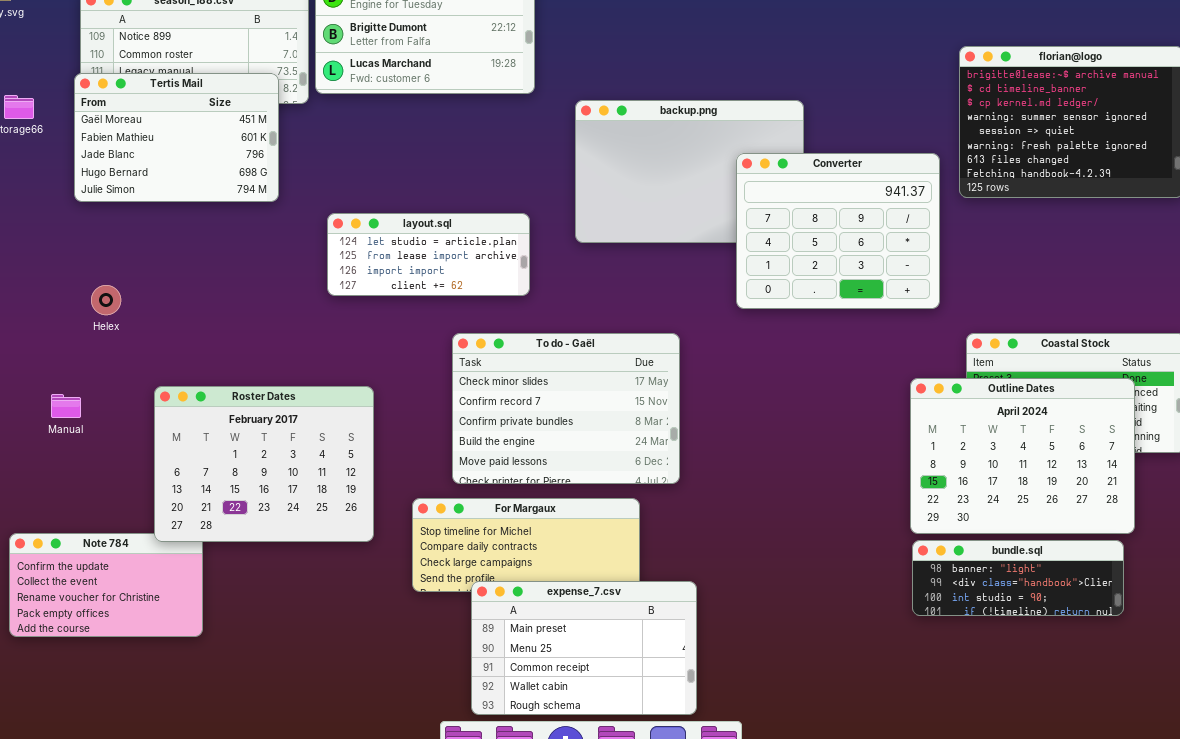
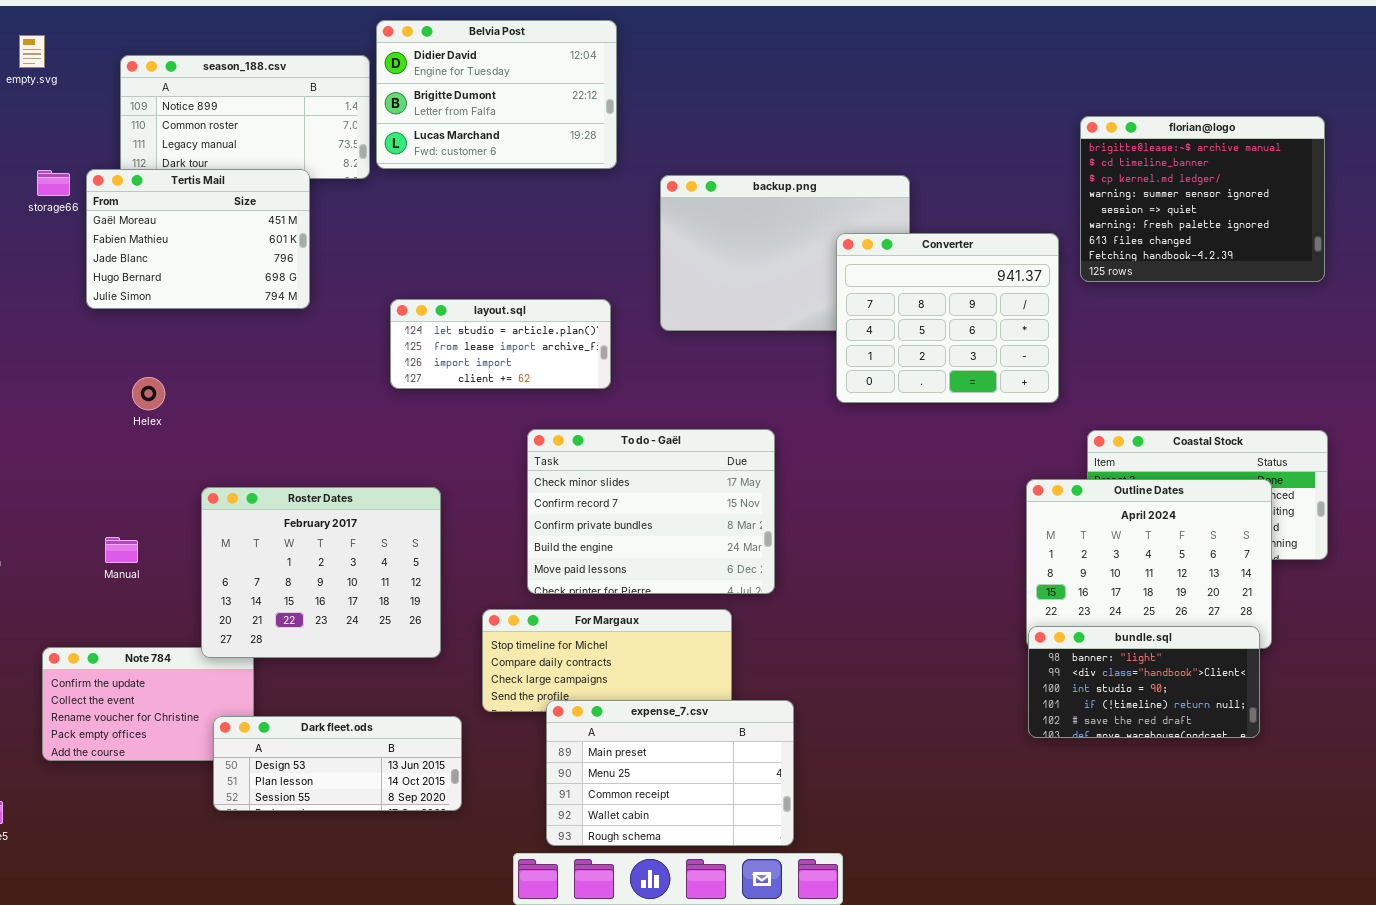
Tertis Mail: [74,73,279,202] -> [86,169,310,309], moved
Manual: [51,394,81,418] -> [105,537,138,563], moved
bundle.sql: [912,540,1124,616] -> [1028,626,1260,738], resized
Dark fleet.ods: none -> [213,716,462,811], opened

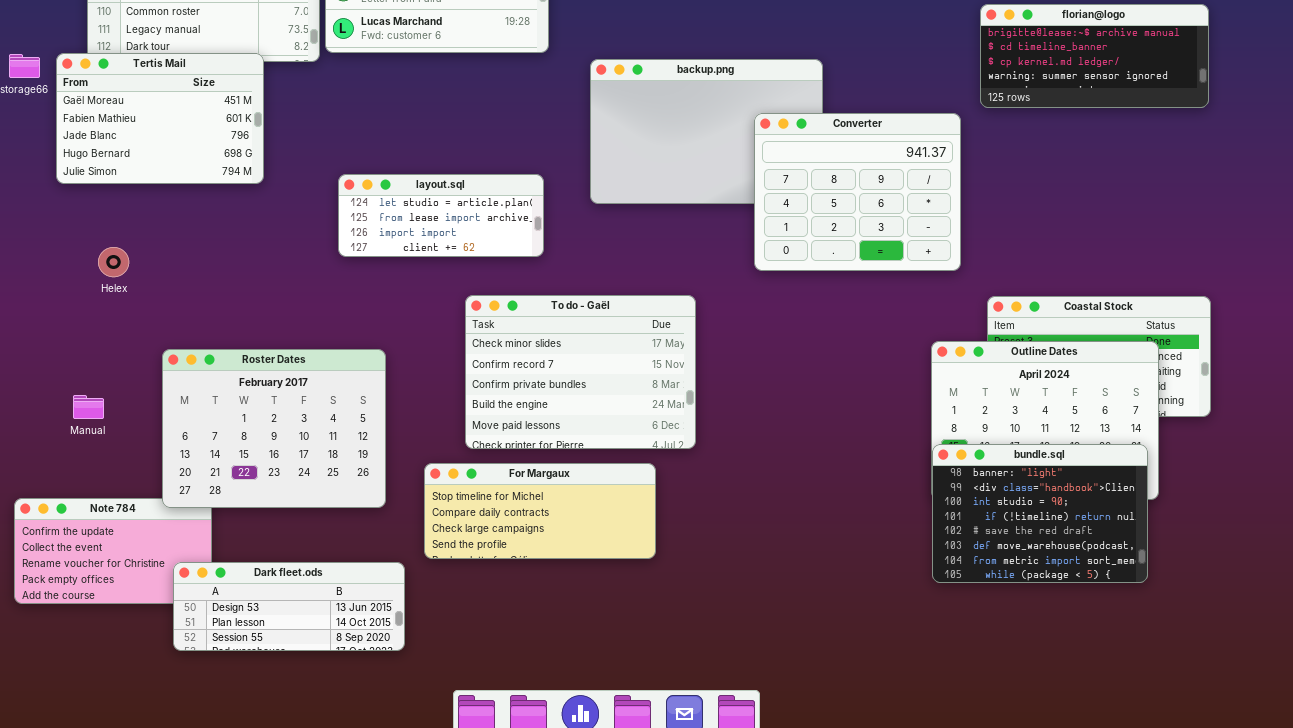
florian@logo: [1080,116,1325,282] -> [980,4,1209,108], resized
bundle.sql: [1028,626,1260,738] -> [932,444,1148,583], resized
expense_7.csv: [546,700,794,846] -> none, closed

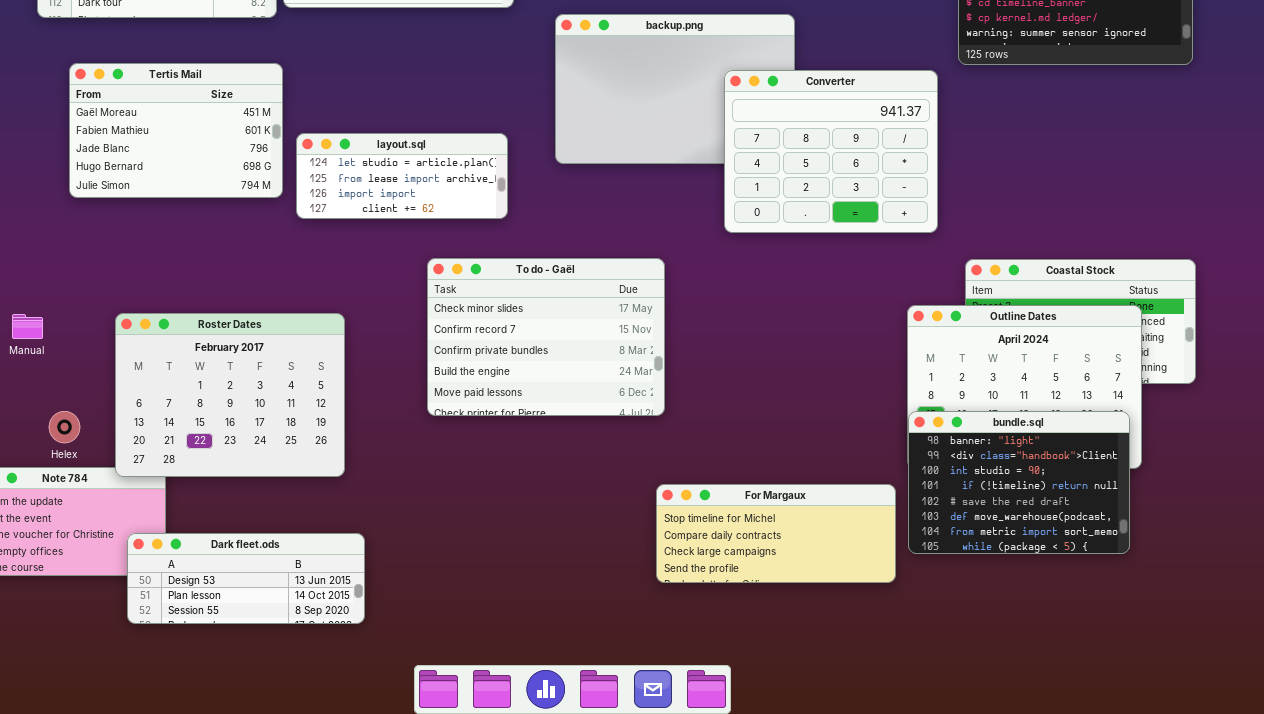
Tertis Mail: [56,53,264,184] -> [69,63,283,198], moved
Helex: [98,247,129,277] -> [49,411,80,443], moved
Manual: [73,395,104,419] -> [12,314,43,339], moved
For Margaux: [424,463,656,559] -> [656,484,896,583], moved

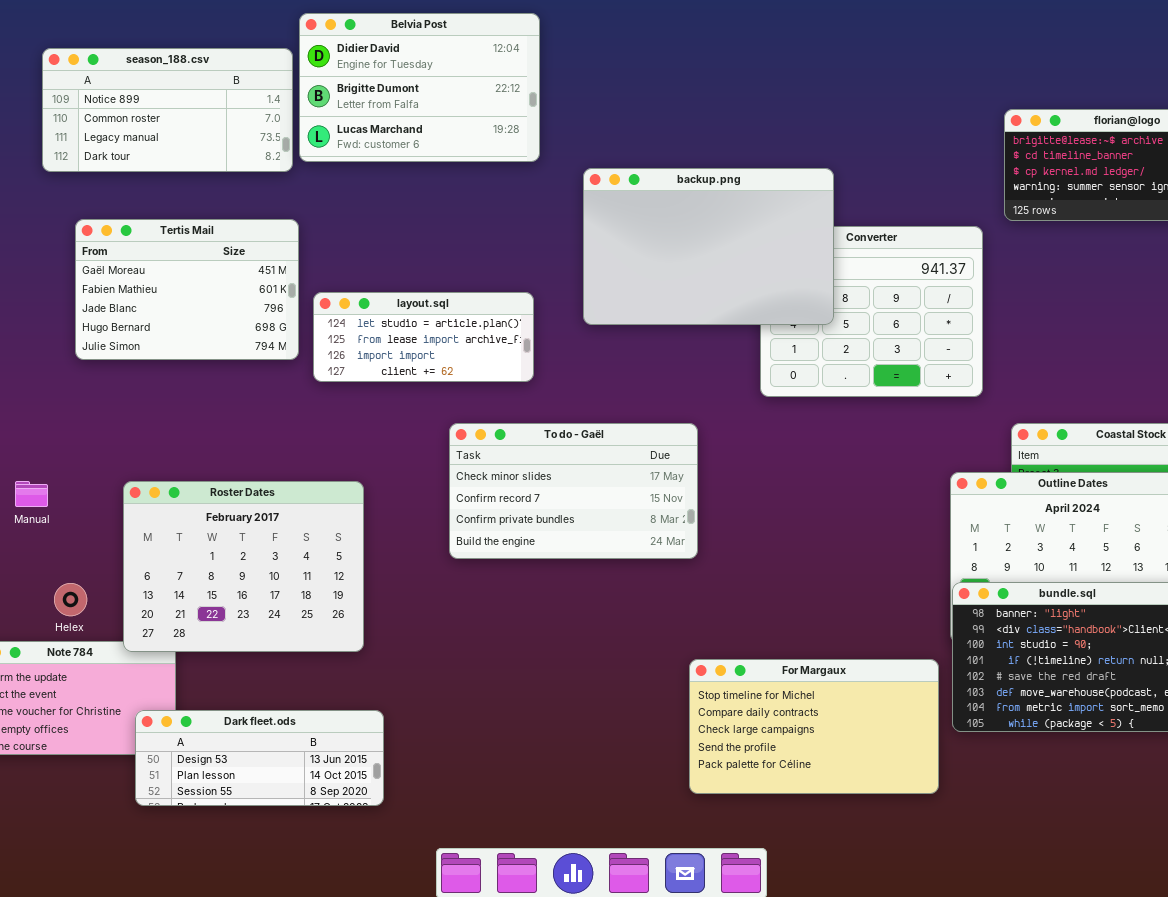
backup.png: [555,14,795,164] -> [583,168,834,325], raised
To do - Gaël: [427,258,665,416] -> [449,423,698,559], resized
For Margaux: [656,484,896,583] -> [689,659,939,794], resized

